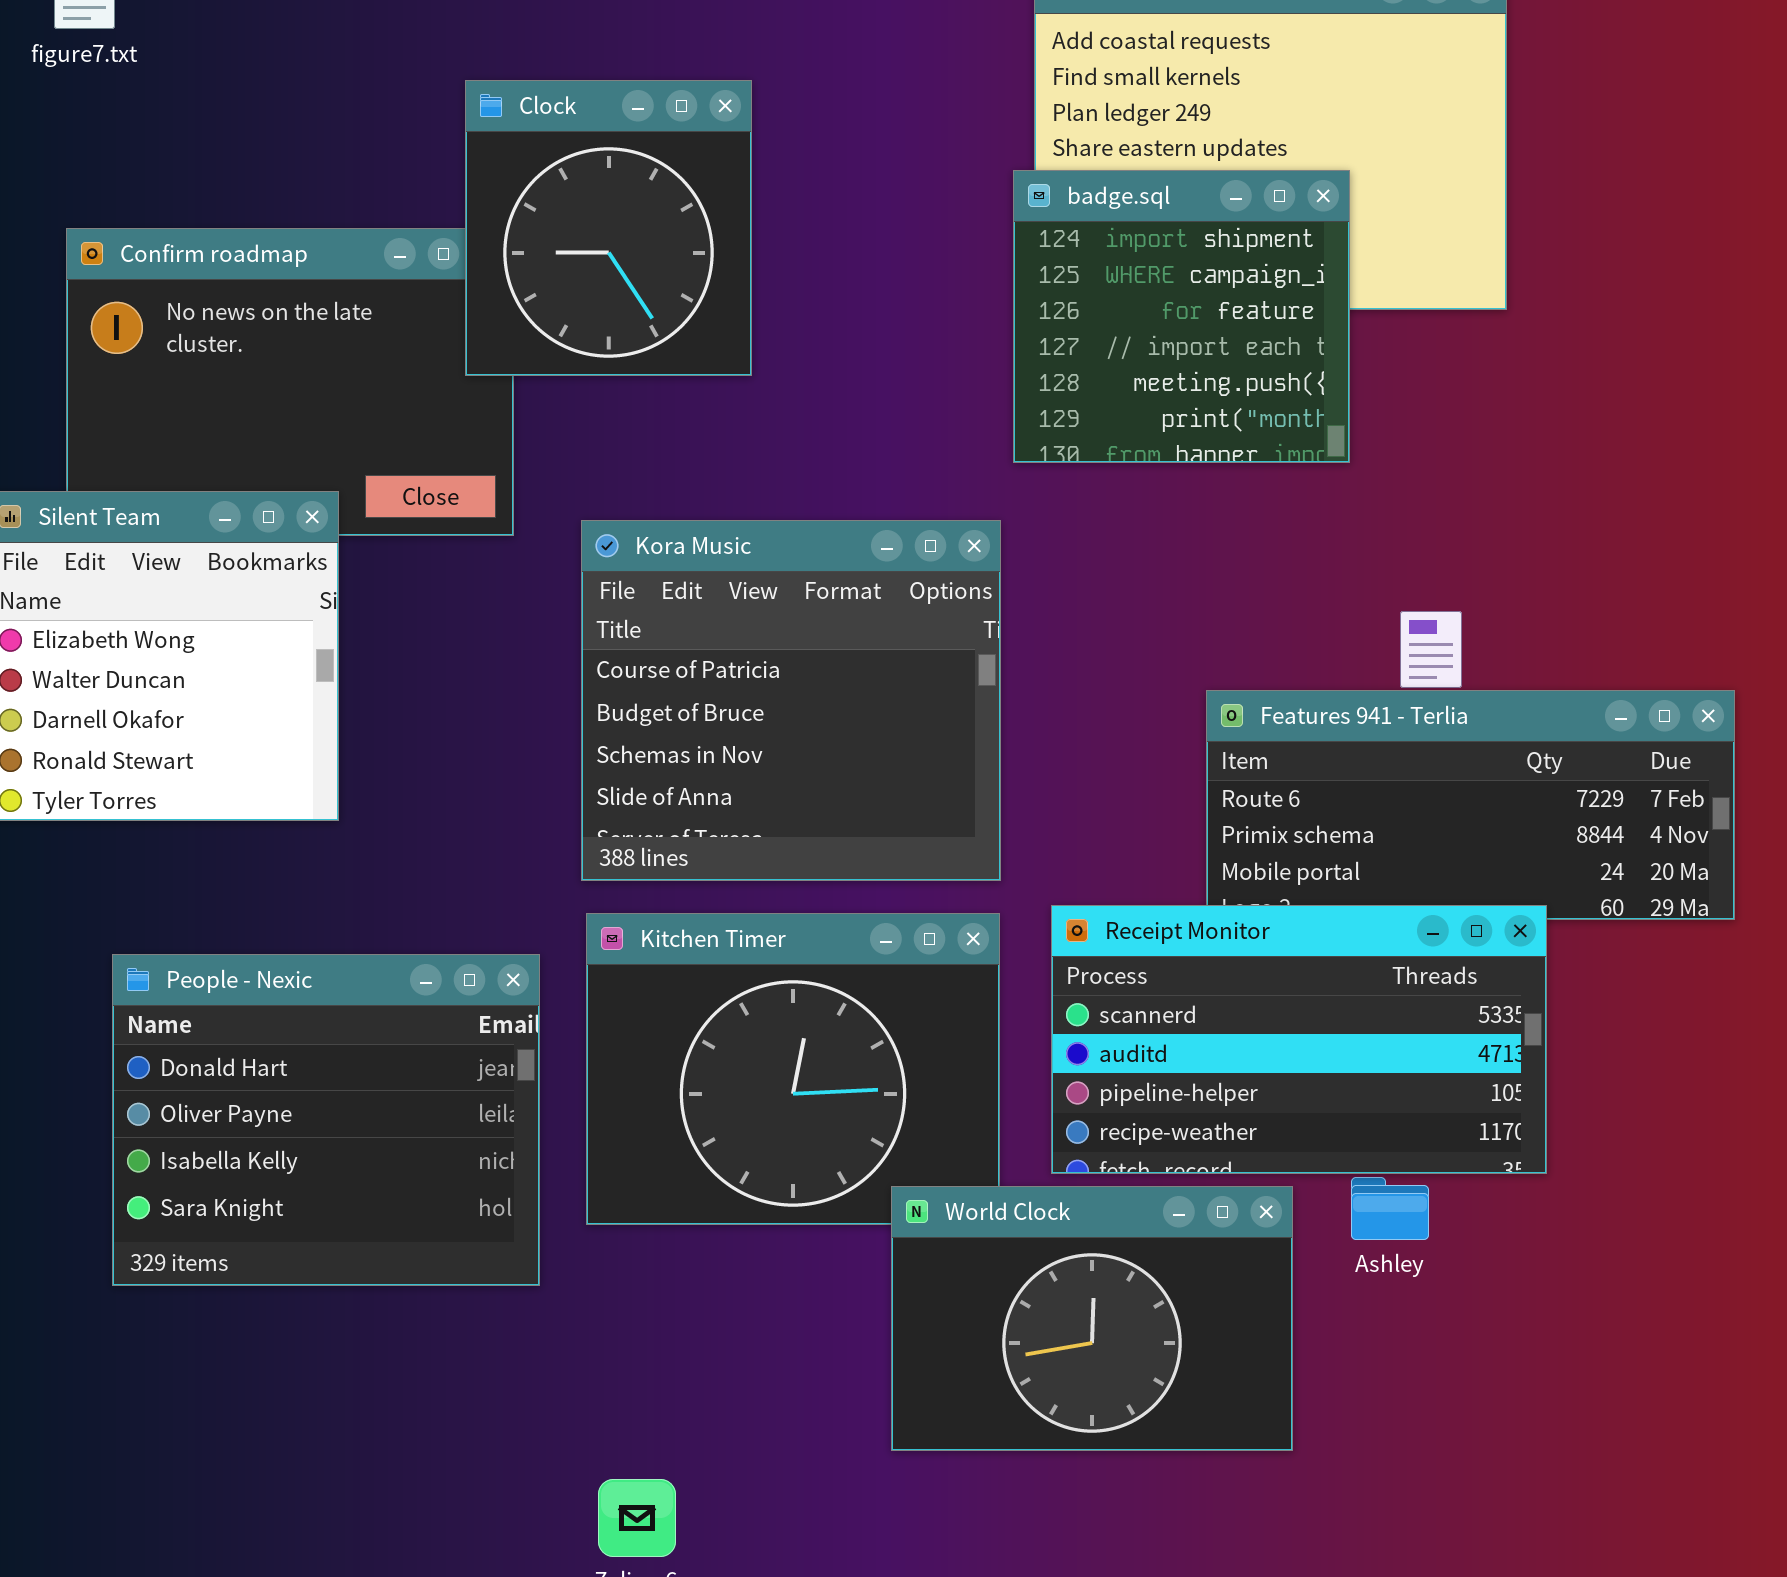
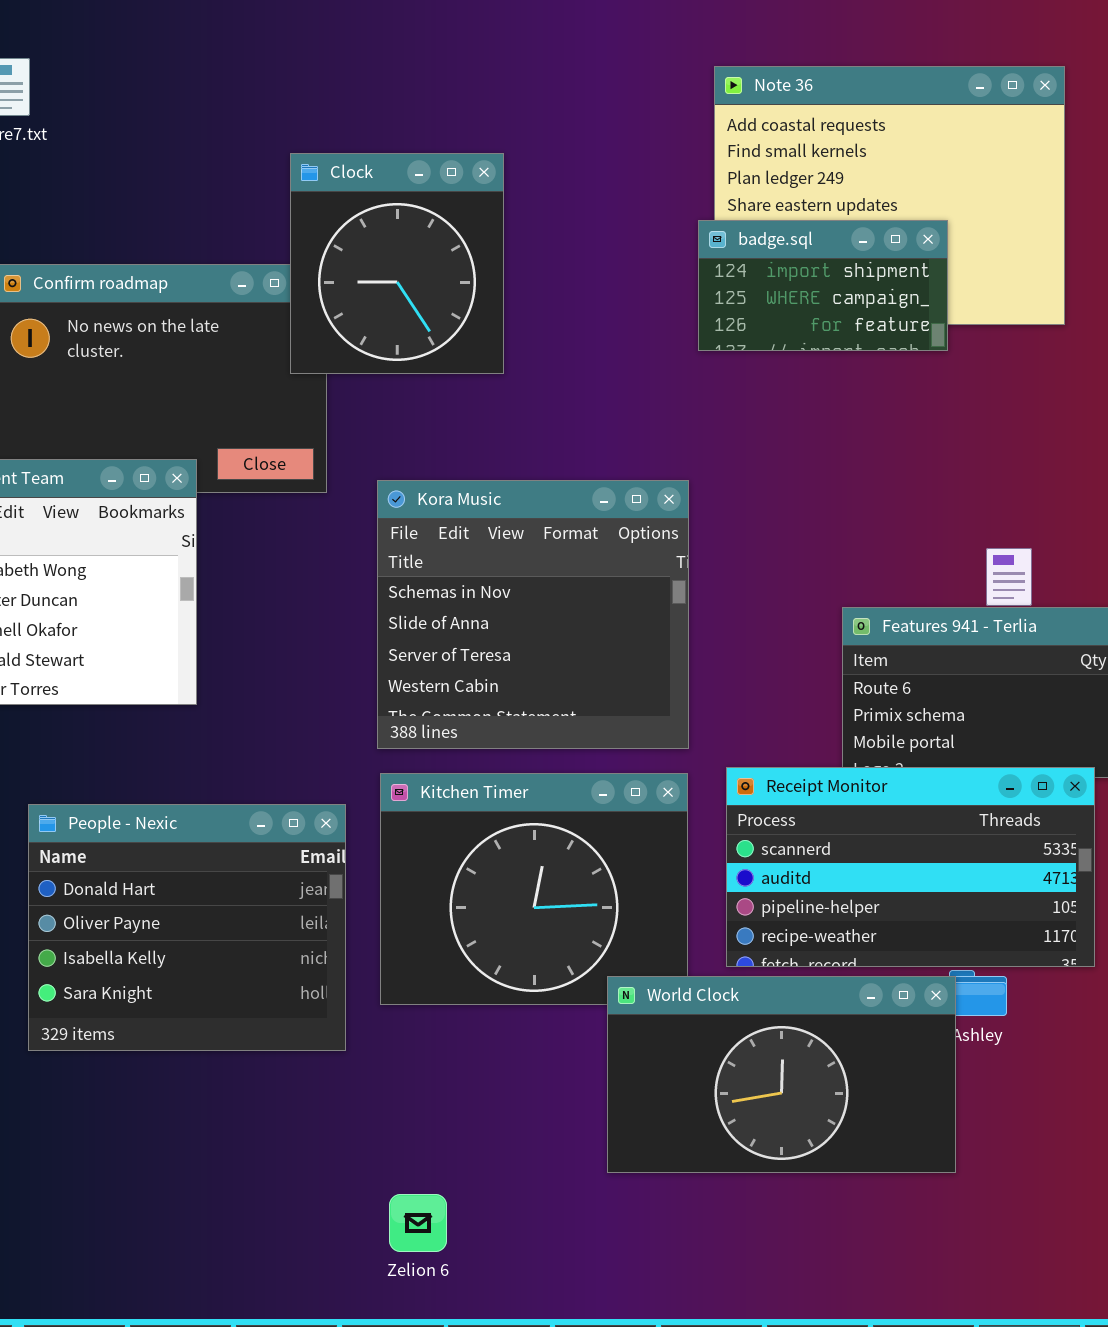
badge.sql: [1013,170,1350,463] -> [698,220,948,351], resized
Kora Music: [581,520,1001,881] -> [377,480,689,749], scrolled down 2 rows
World Clock: [891,1186,1293,1451] -> [607,976,956,1173], resized

